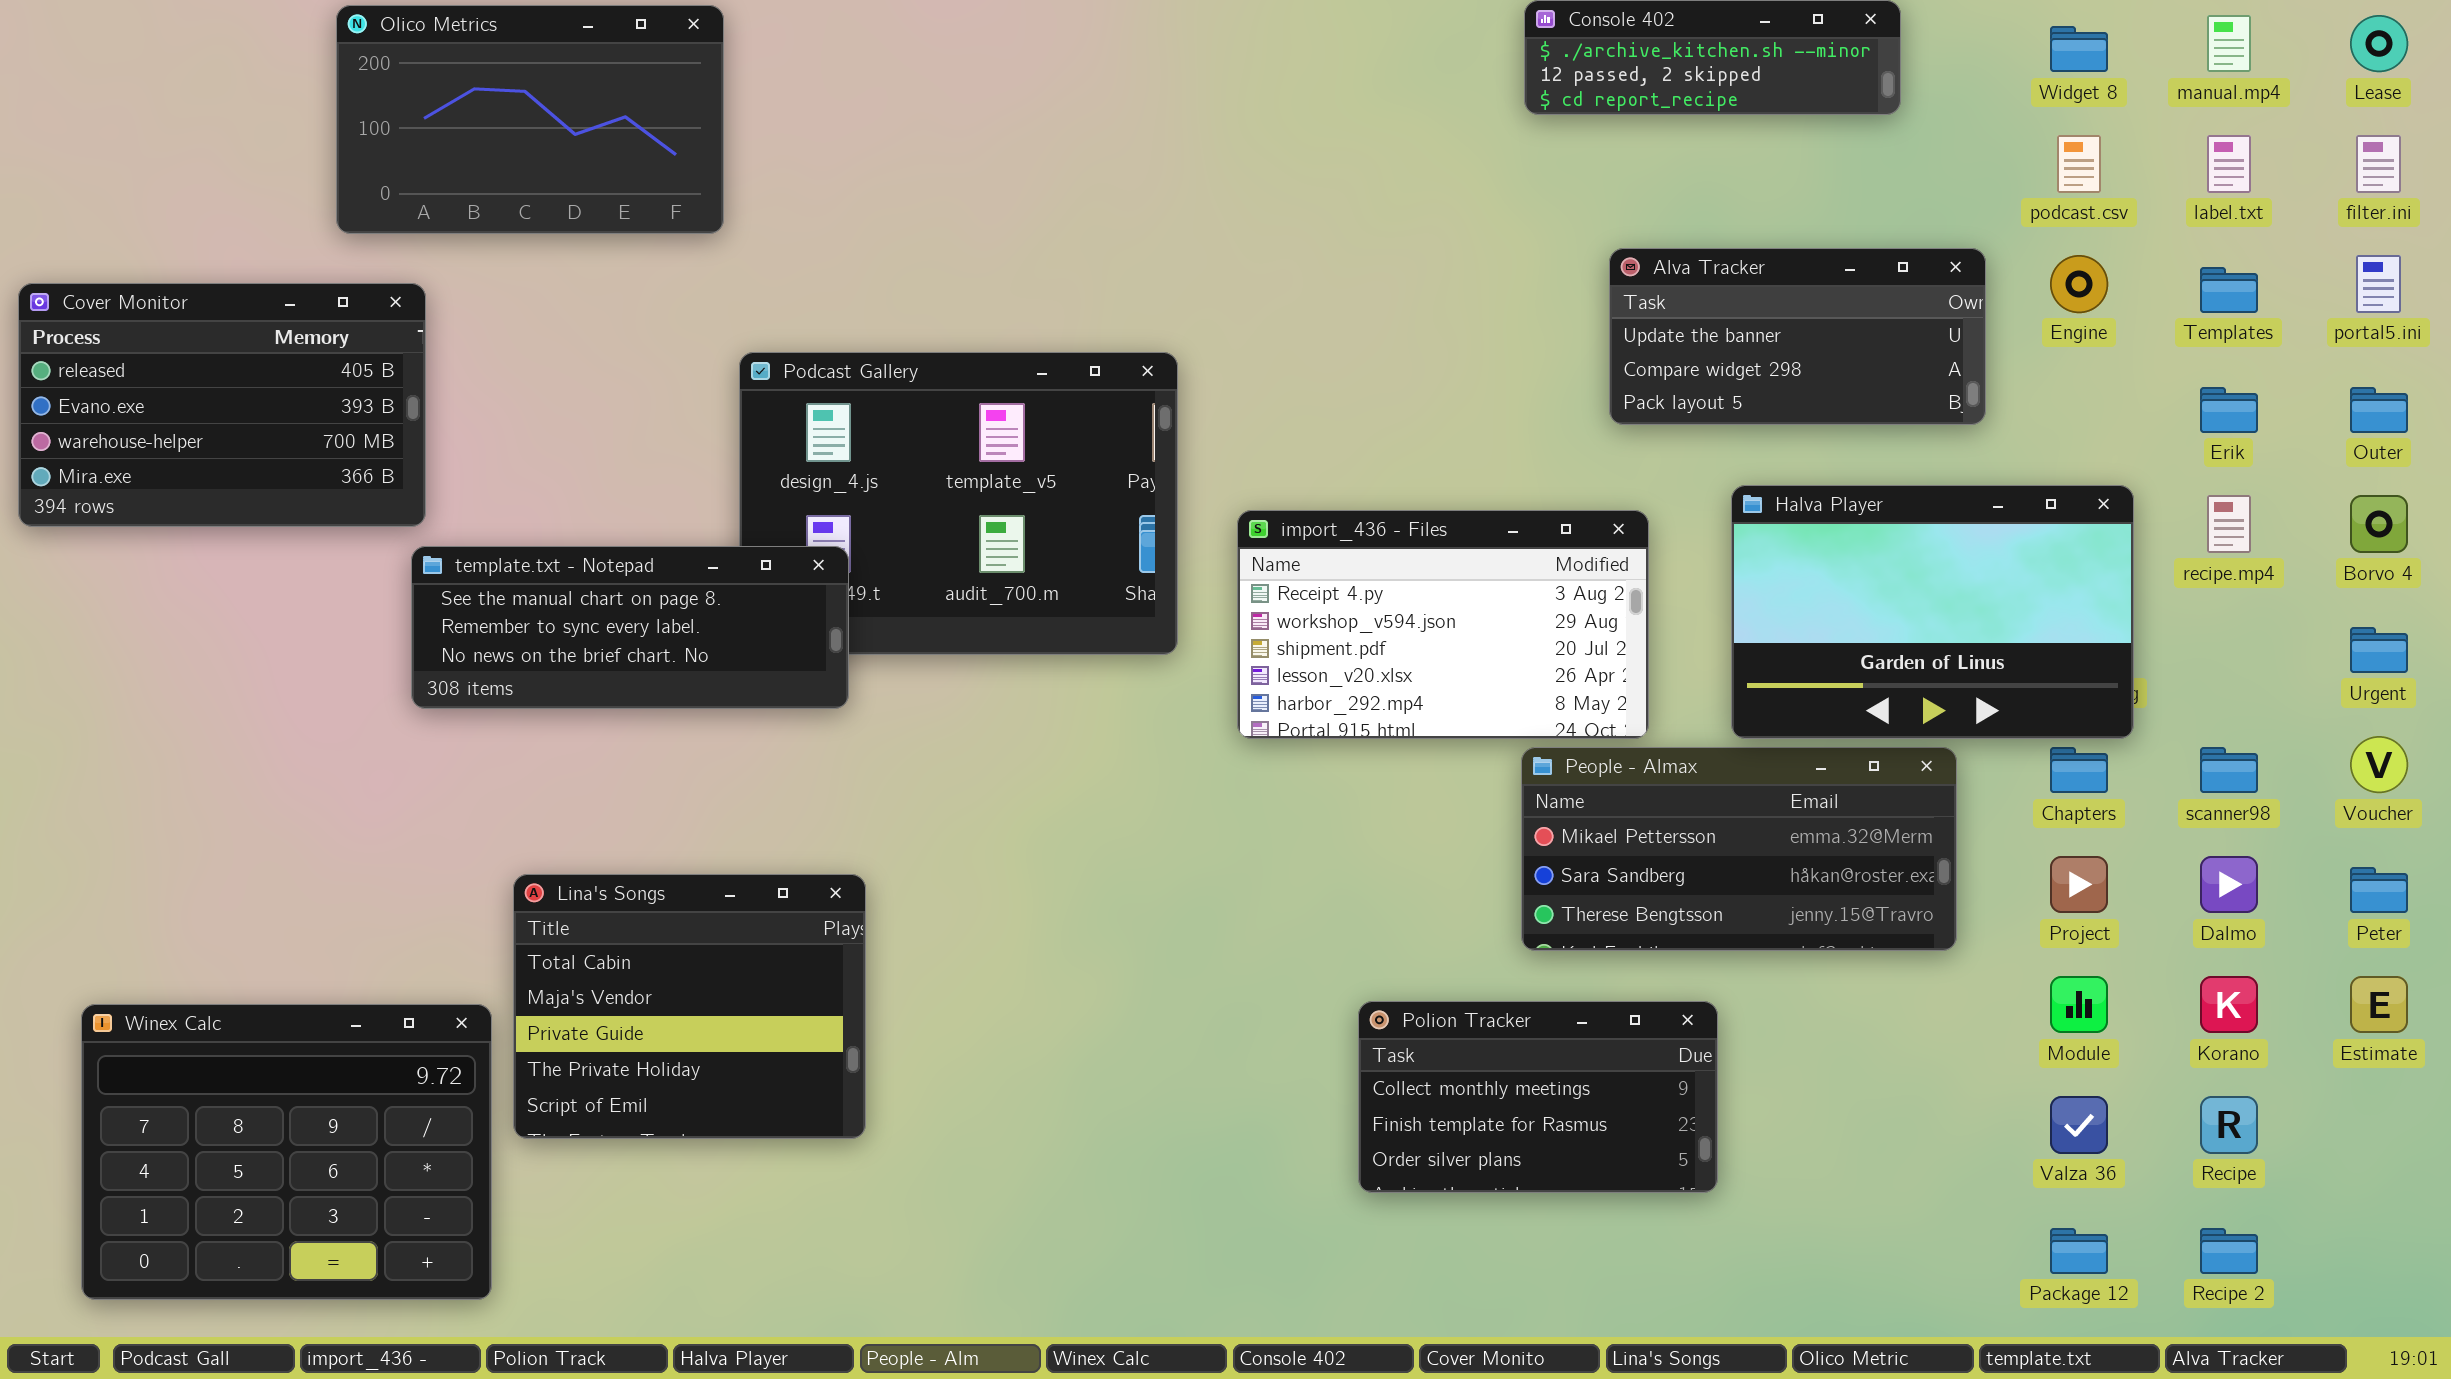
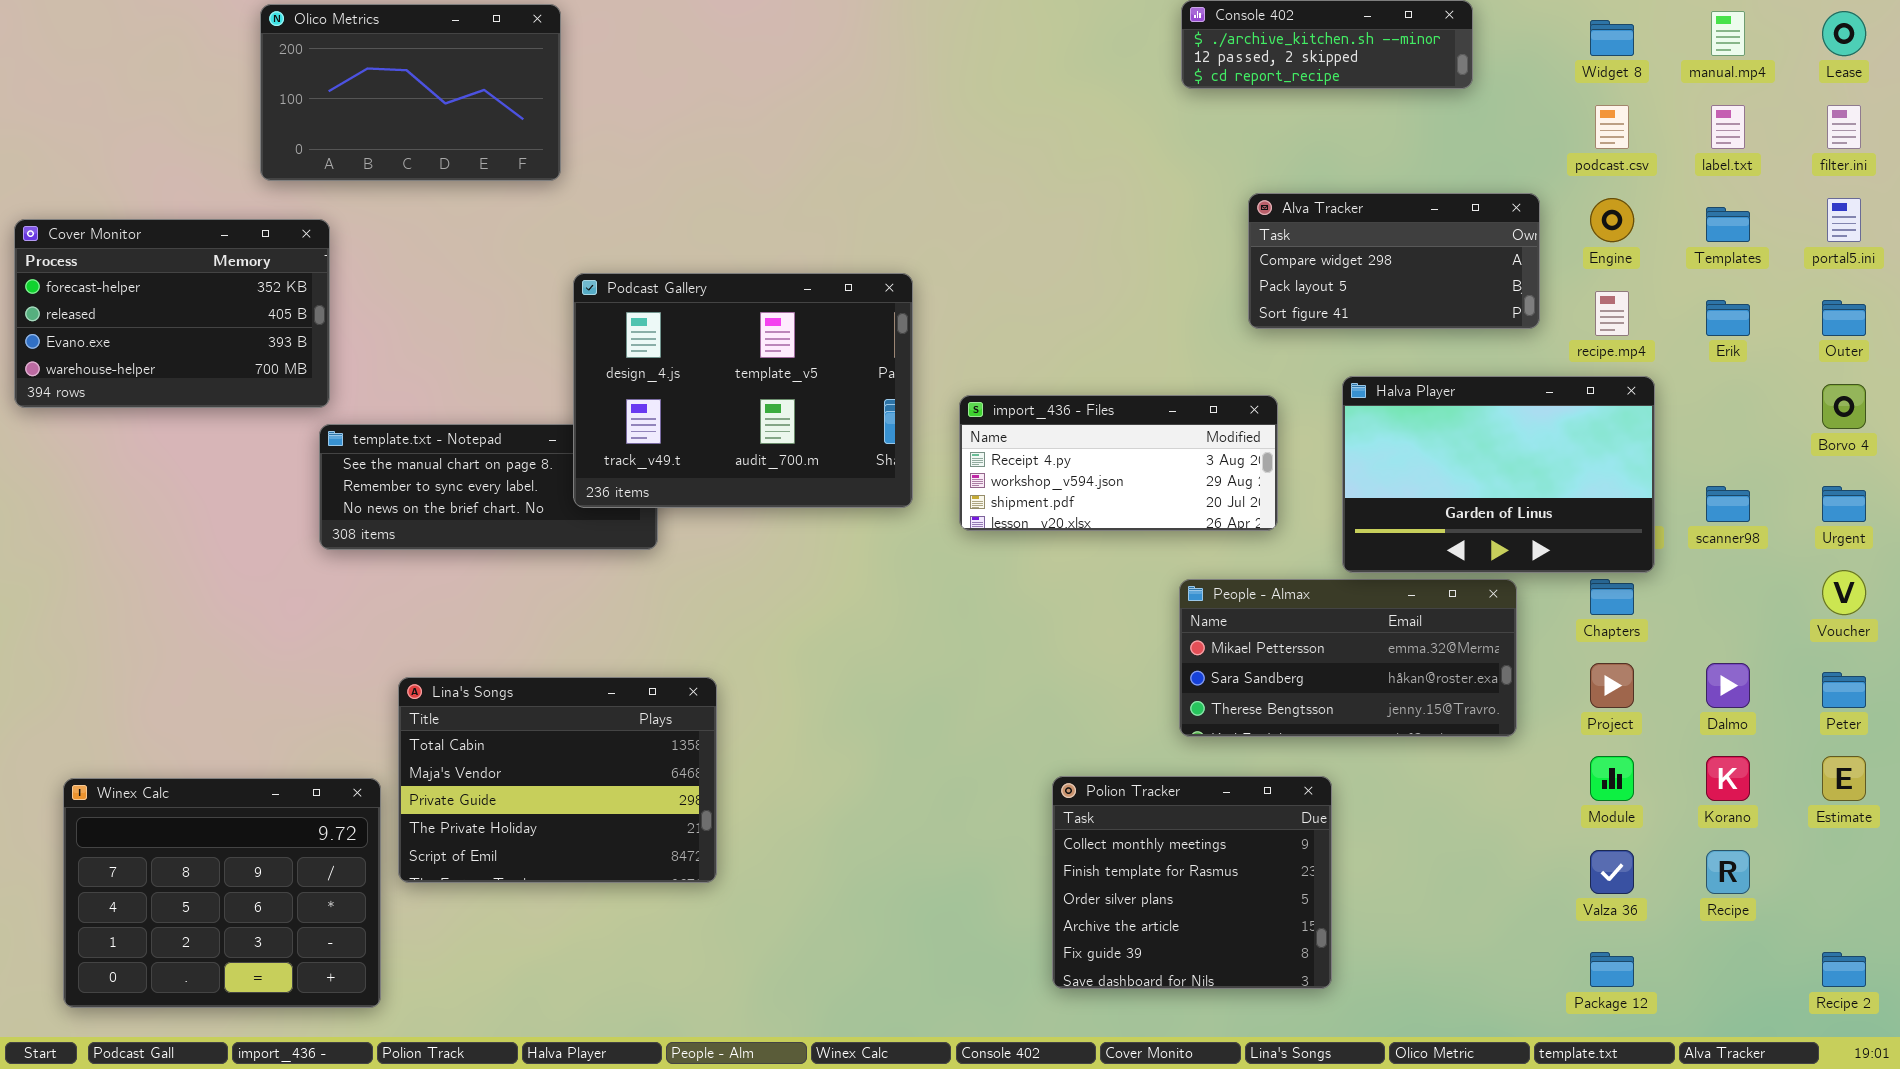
Alva Tracker: [1609,248,1986,425] -> [1248,193,1540,329], scrolled down 1 row
Cover Monitor: [18,283,426,527] -> [14,219,330,408], scrolled up 1 row
Podcast Gallery: [739,352,1178,655] -> [573,273,913,508], raised
recipe.mp4: [2207,495,2251,553] -> [1595,291,1629,336], moved
import_436 - Files: [1237,510,1649,739] -> [959,395,1278,531], resized
scanner98: [2200,747,2258,793] -> [1706,486,1750,522], moved
Lina's Songs: [513,874,866,1139] -> [398,677,717,883], resized
Polion Tracker: [1358,1001,1718,1193] -> [1052,776,1332,989], resized
Recipe 2: [2200,1228,2258,1274] -> [1822,952,1866,987], moved

